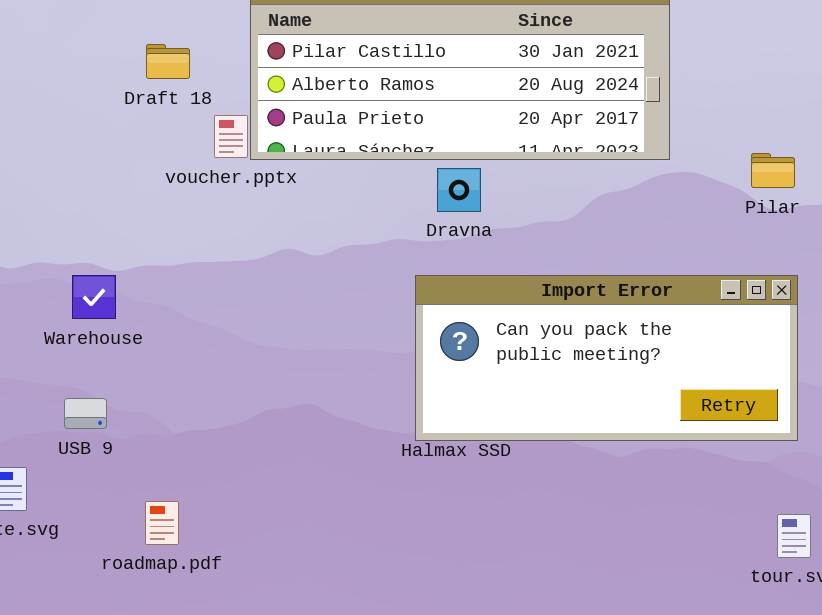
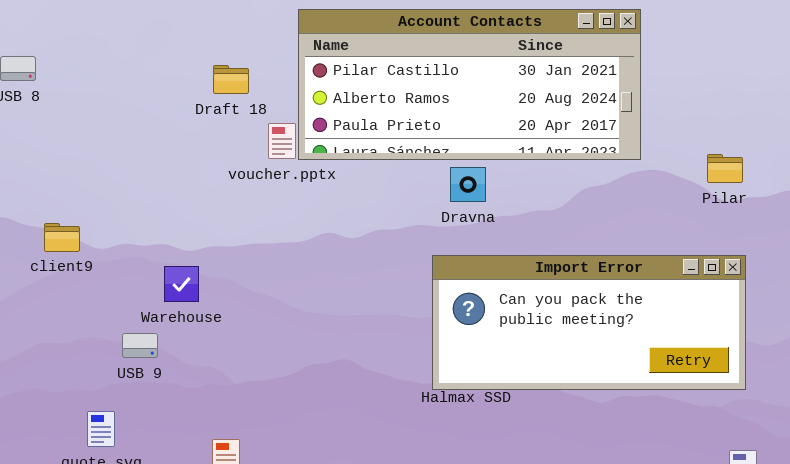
Warehouse: [72,275,116,319] -> [164,266,199,302], moved
USB 9: [64,398,107,429] -> [122,333,158,358], moved

